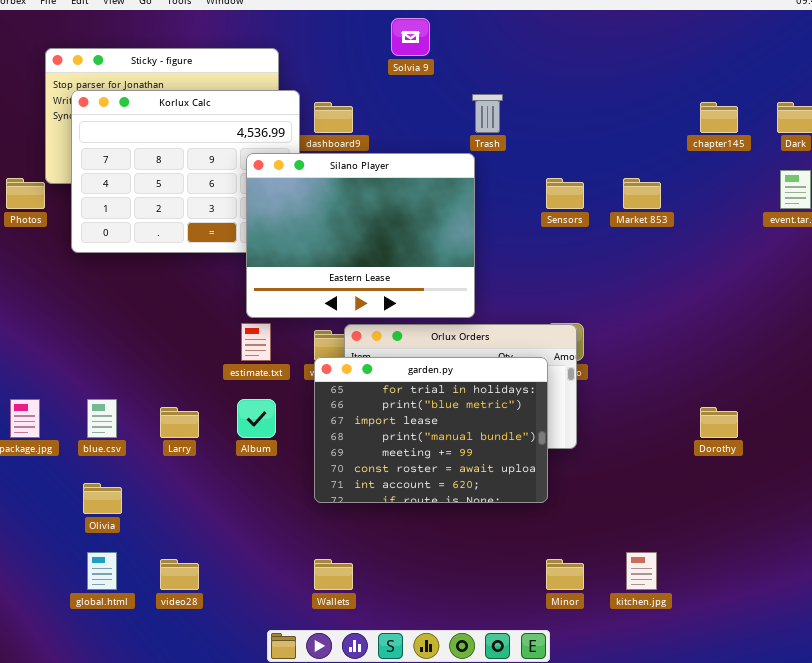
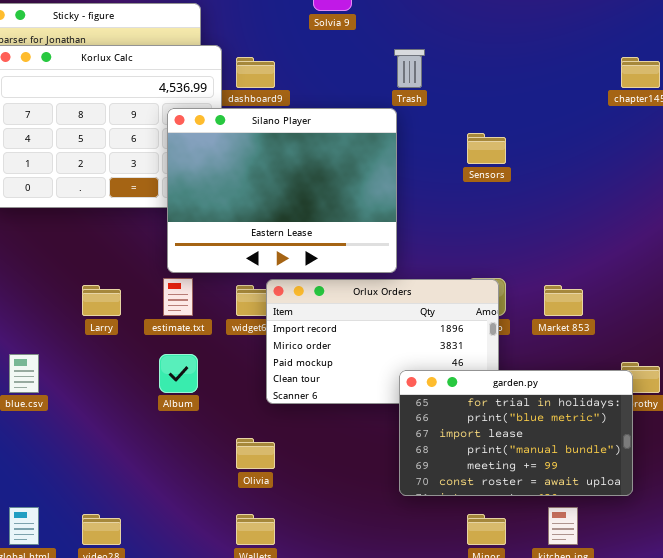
Market 853: [623,178,661,209] -> [544,285,583,316], moved
garden.py: [314,357,548,503] -> [399,370,633,496], moved, resized
Larry: [160,407,199,438] -> [82,285,121,316], moved
Olivia: [83,483,122,514] -> [236,438,275,469], moved

